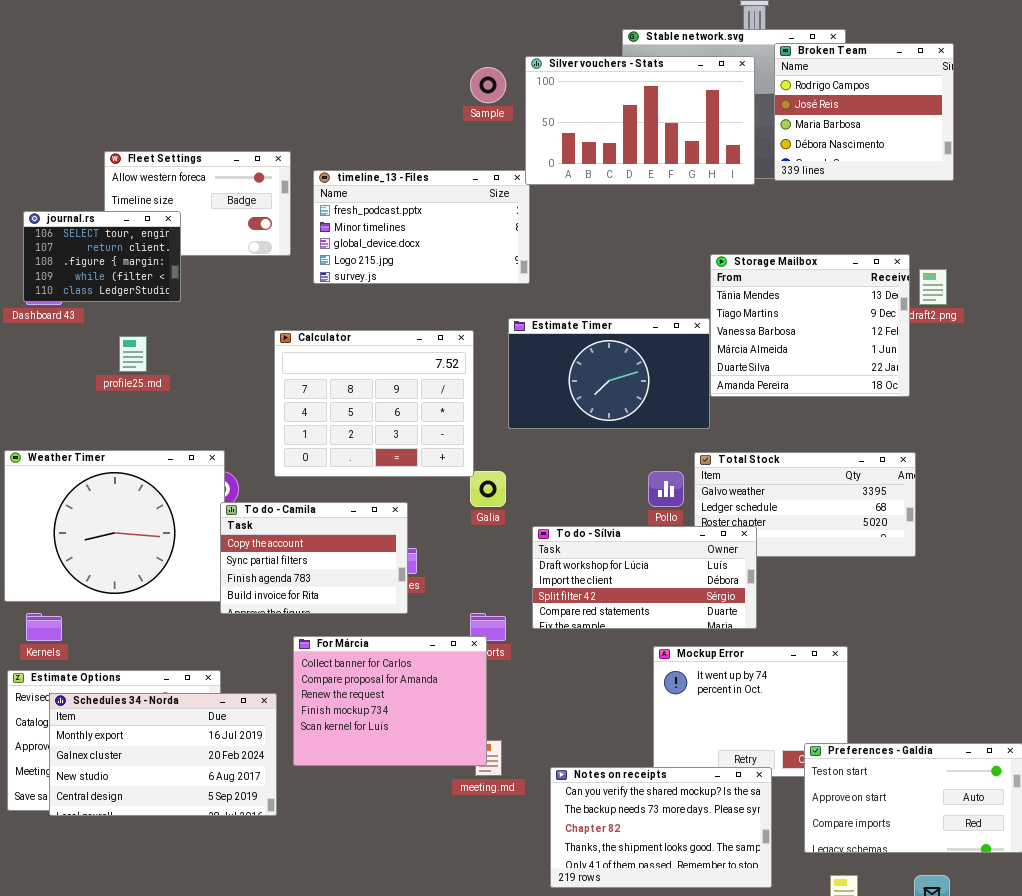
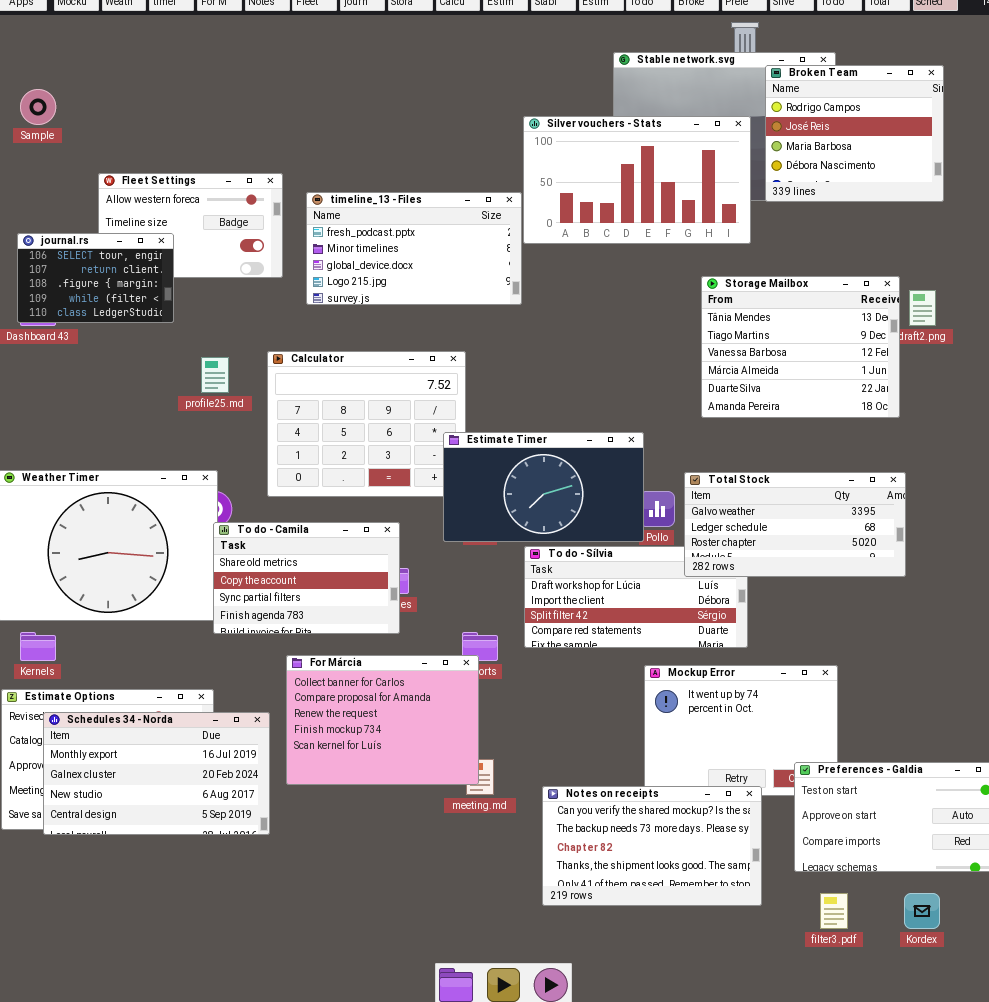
Silver vouchers - Stats: [525,56,755,185] -> [523,116,751,244], moved
Sample: [470,67,506,103] -> [20,89,56,125], moved
Estimate Timer: [508,318,710,429] -> [443,432,644,542], moved
profile25.md: [119,336,147,372] -> [201,357,229,393], moved
Total Stock: [694,452,916,557] -> [684,472,906,577], raised
To do - Camila: [220,502,408,614] -> [213,522,400,634], scrolled up 1 row

